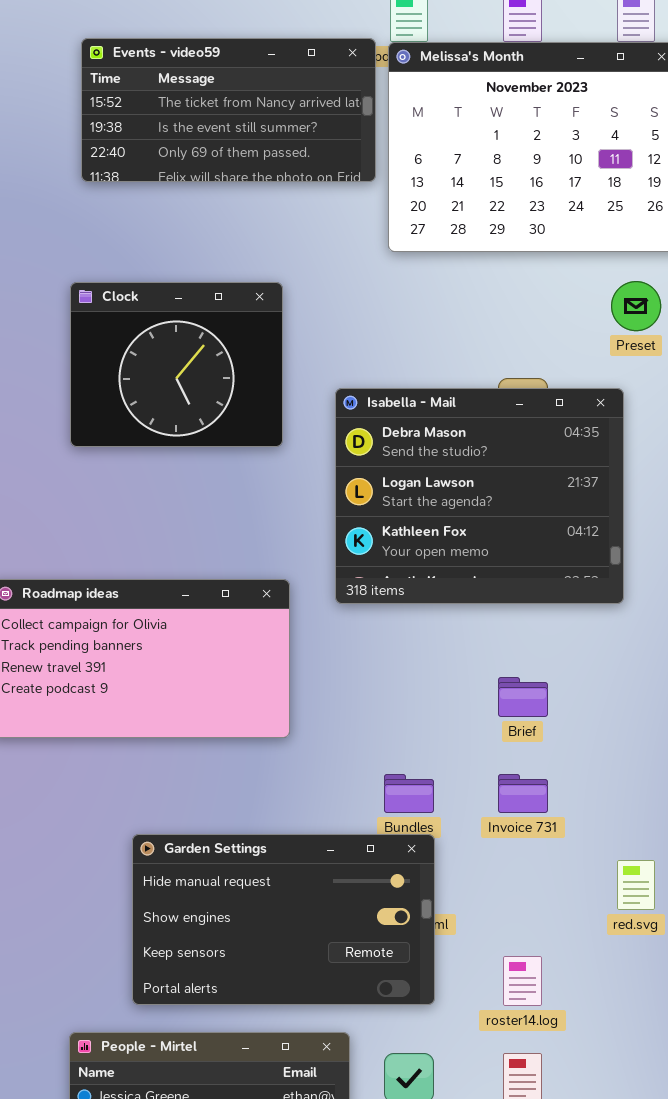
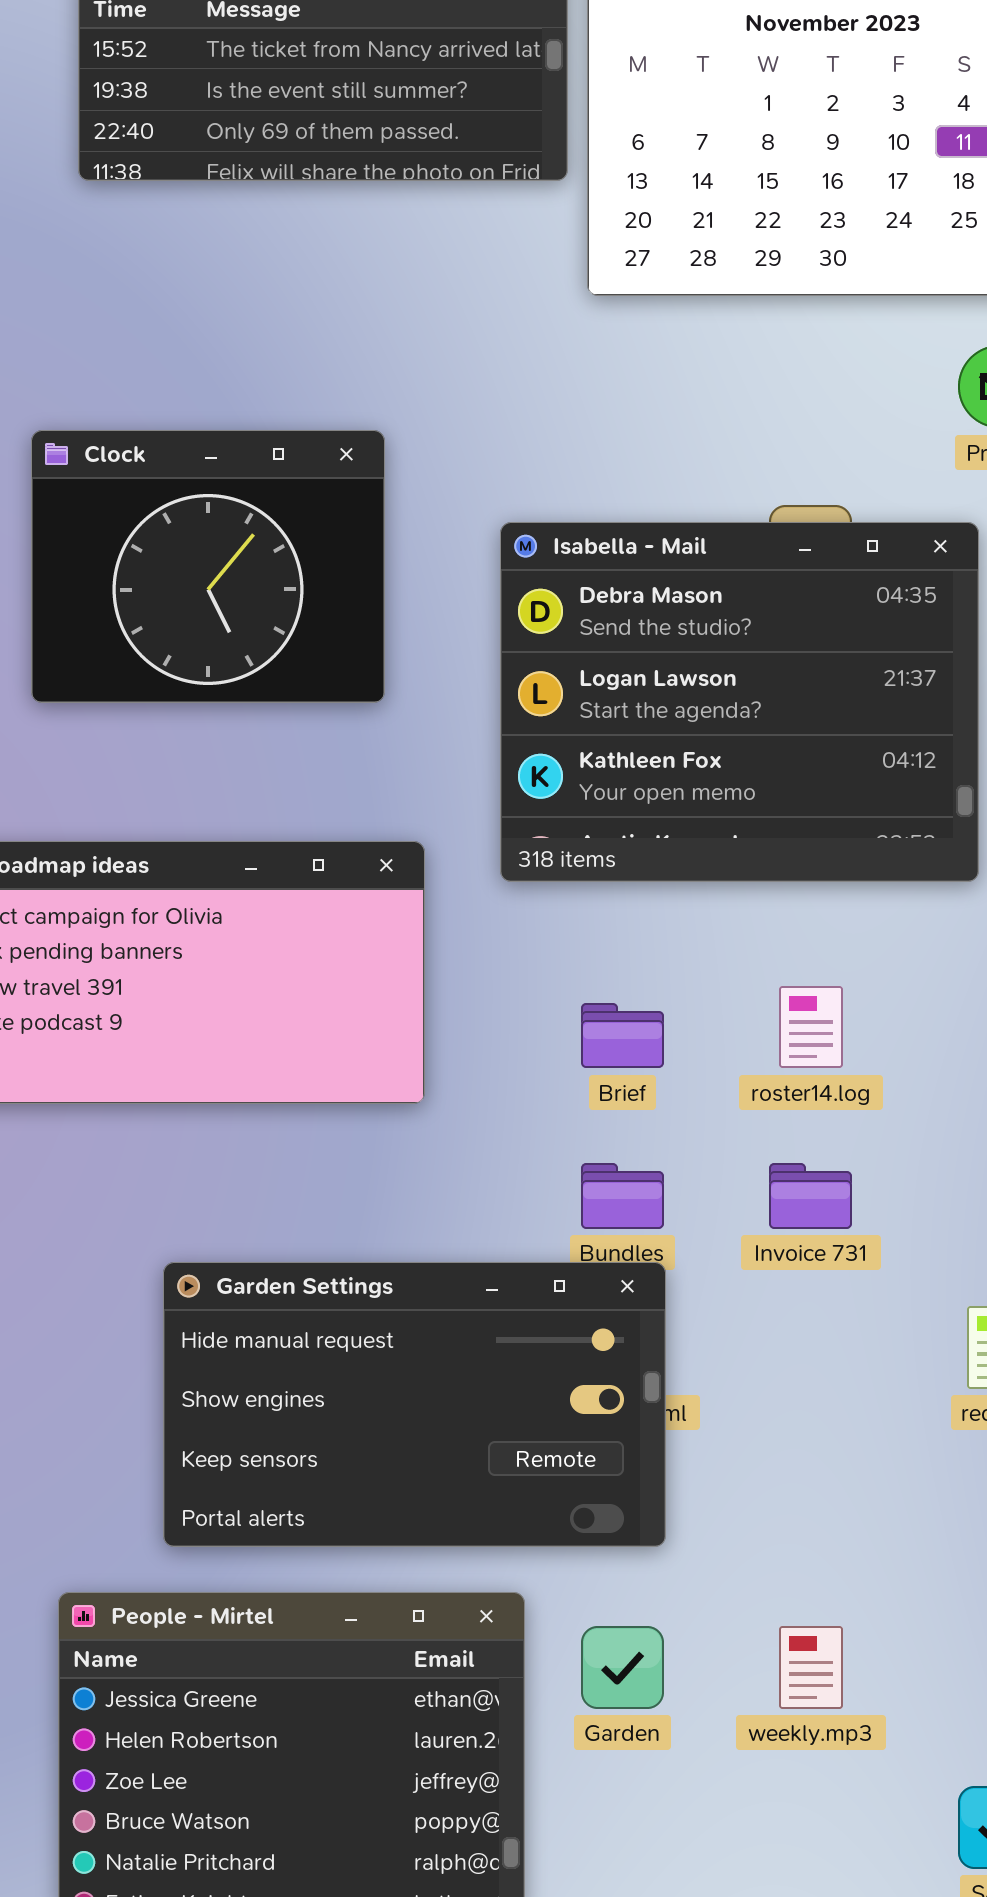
Clock: [70,282,283,447] -> [31,430,385,703], moved
Brief: [498,677,548,717] -> [581,1003,664,1068], moved
roster14.log: [503,956,542,1006] -> [779,986,843,1068], moved

